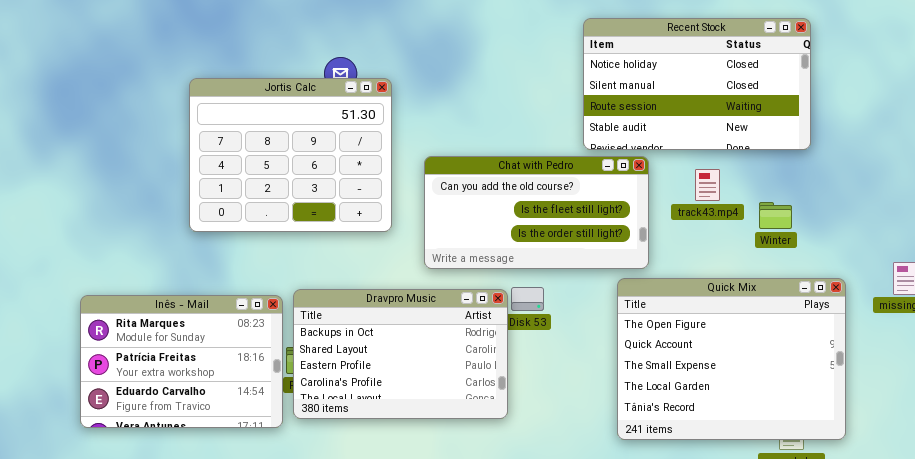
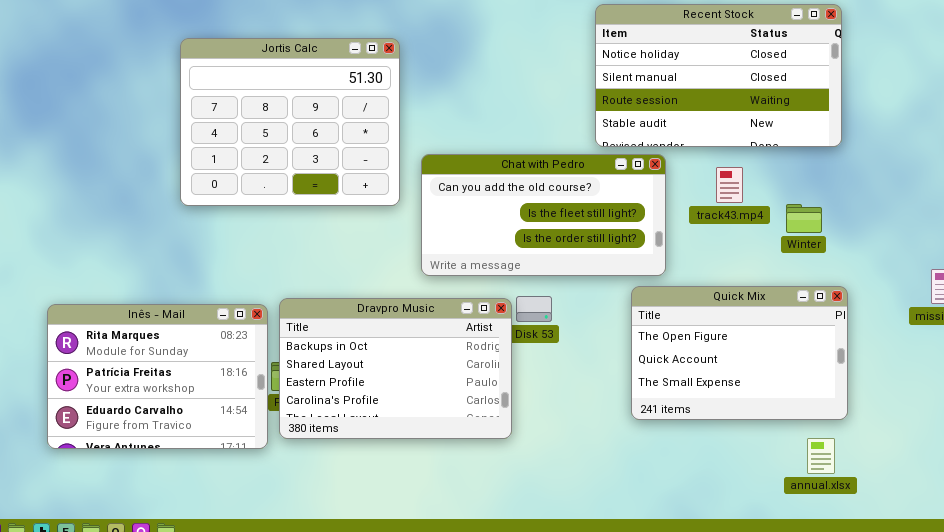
Jortis Calc: [189,78,392,232] -> [180,38,400,206], moved
Quick Mix: [617,278,846,440] -> [631,286,848,420], resized

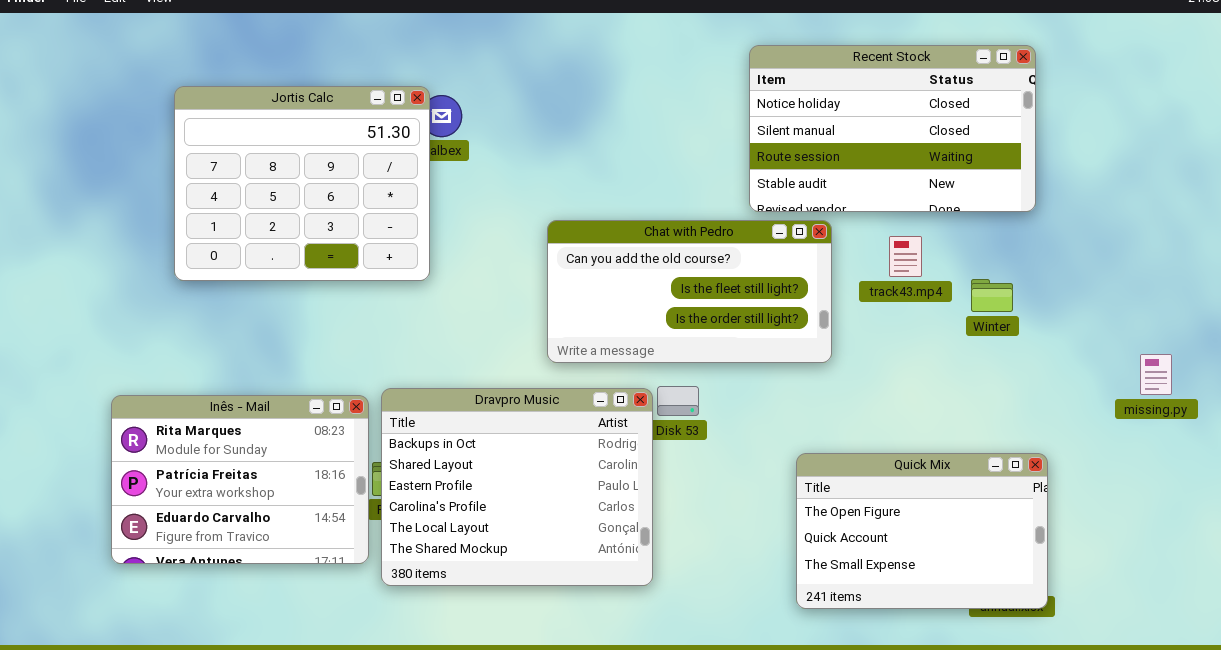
Jortis Calc: [180,38,400,206] -> [174,86,430,281], moved
Quick Mix: [631,286,848,420] -> [796,453,1048,609], moved
Dravpro Music: [279,298,512,439] -> [381,388,653,586], resized

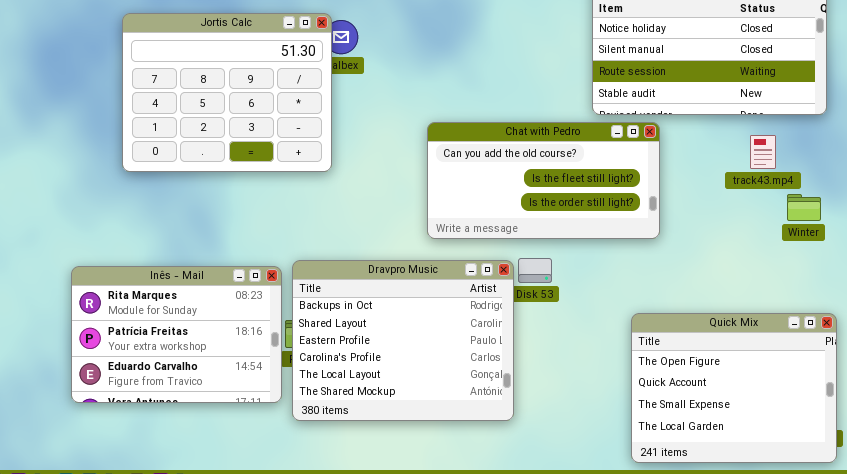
track43.mp4: [889,236,922,277] -> [750,135,776,169], moved
Winter: [971,279,1013,312] -> [787,194,821,221], moved
Quick Mix: [796,453,1048,609] -> [631,313,837,463], resized

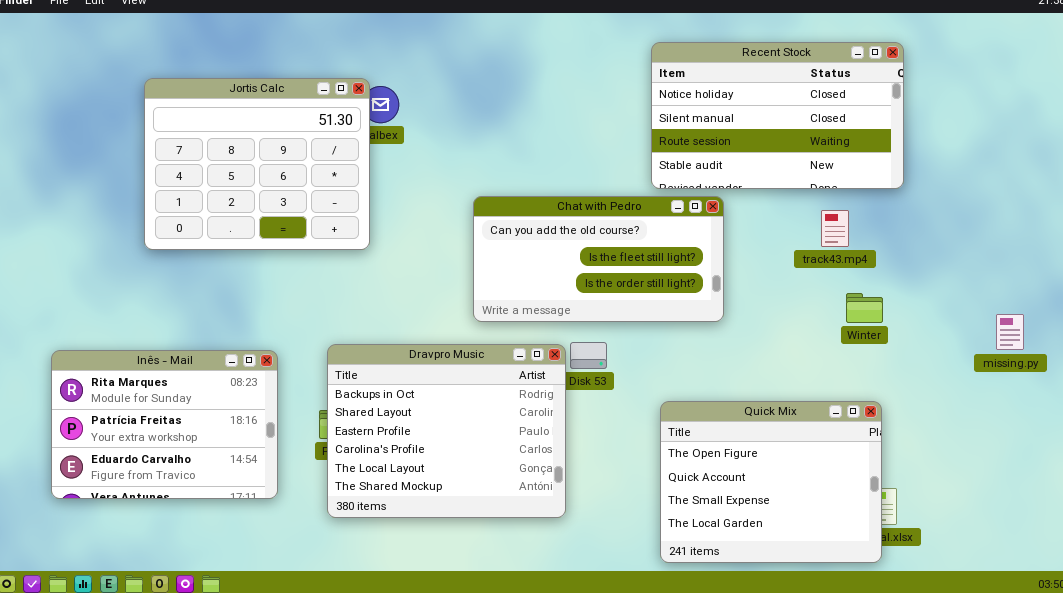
Winter: [787,194,821,221] -> [846,293,883,323], moved
Inês - Mail: [71,266,282,403] -> [51,350,278,499], moved
Quick Mix: [631,313,837,463] -> [660,401,882,563], moved

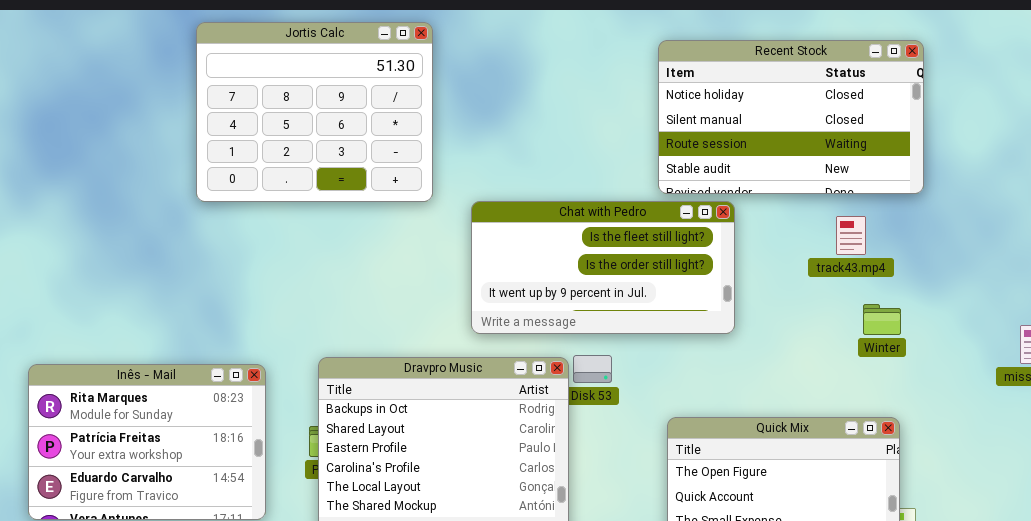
Jortis Calc: [144,78,370,250] -> [196,22,433,202], moved
Chat with Pedro: [473,196,724,322] -> [471,201,735,334], scrolled down 1 row

